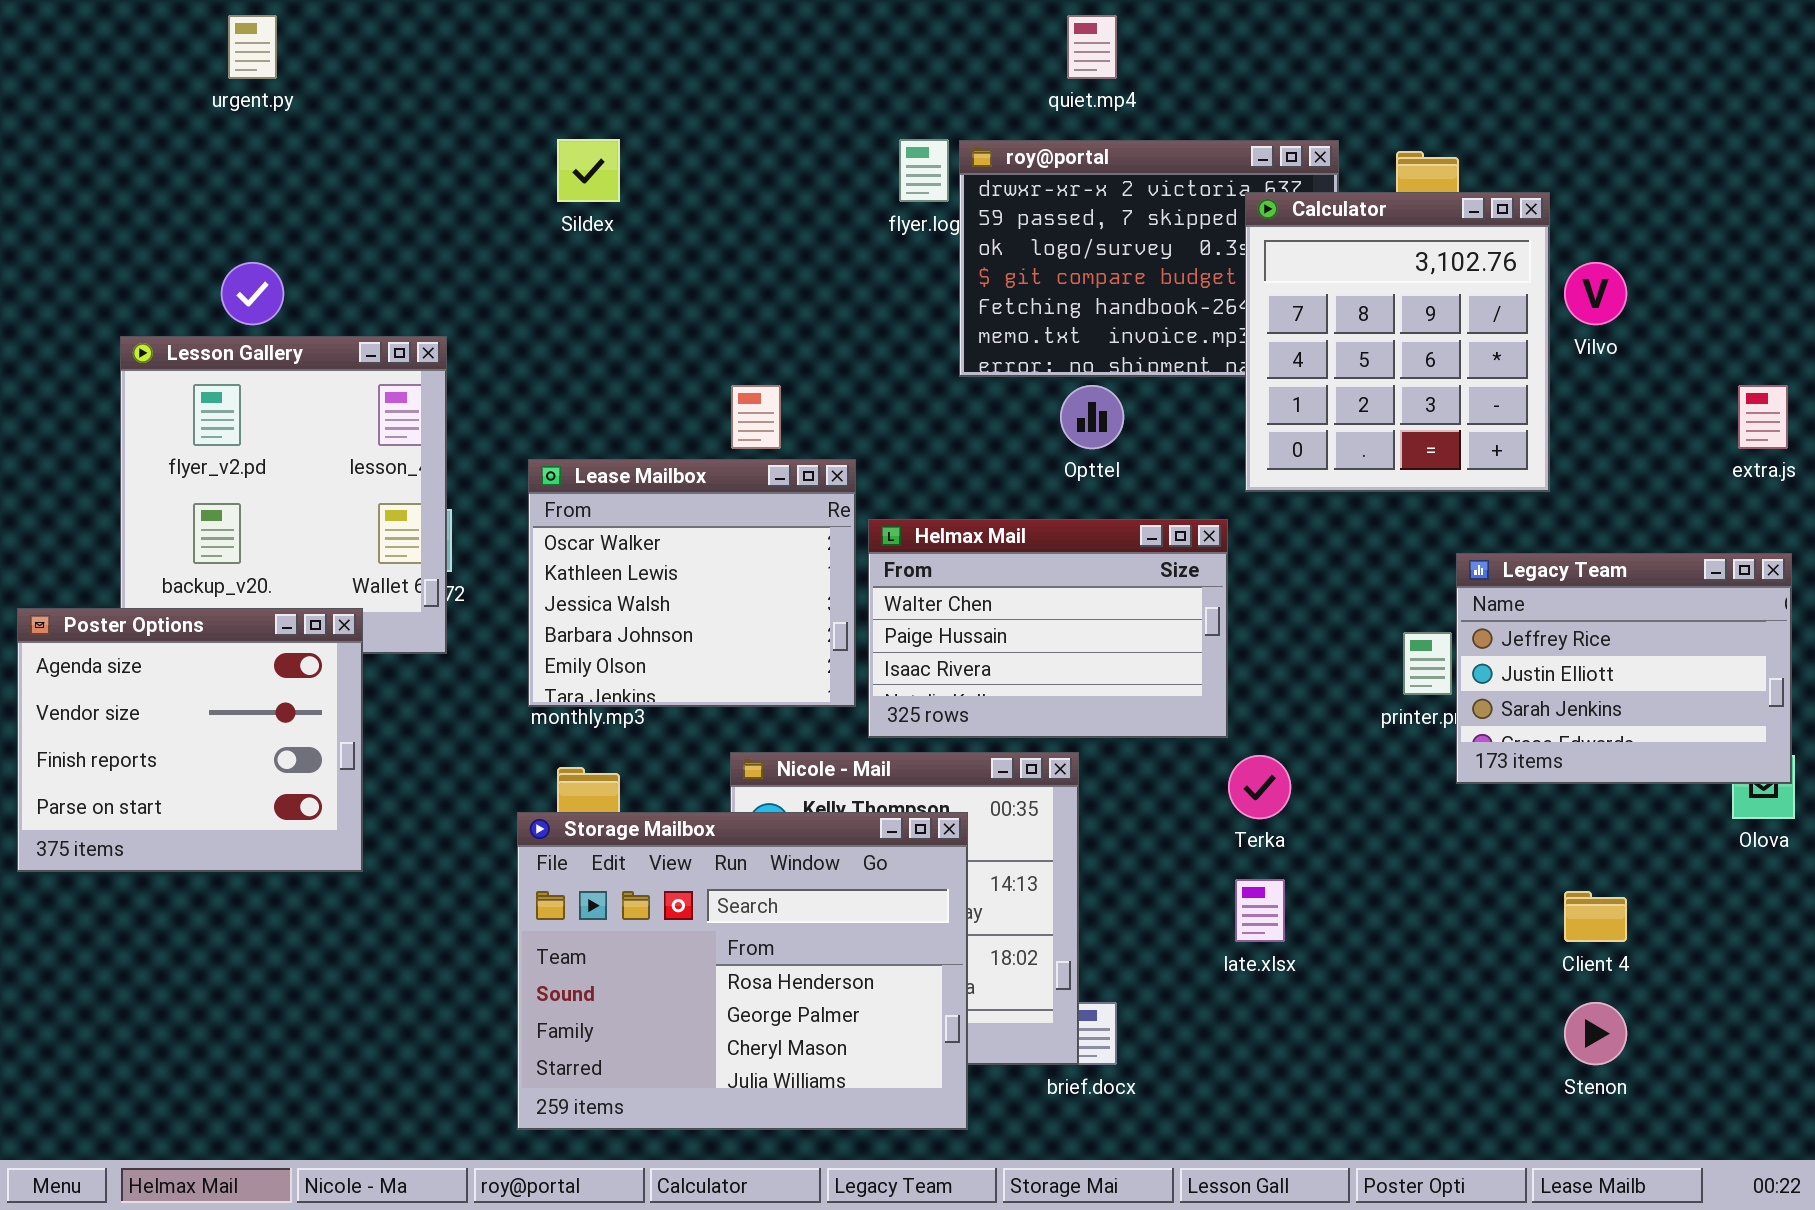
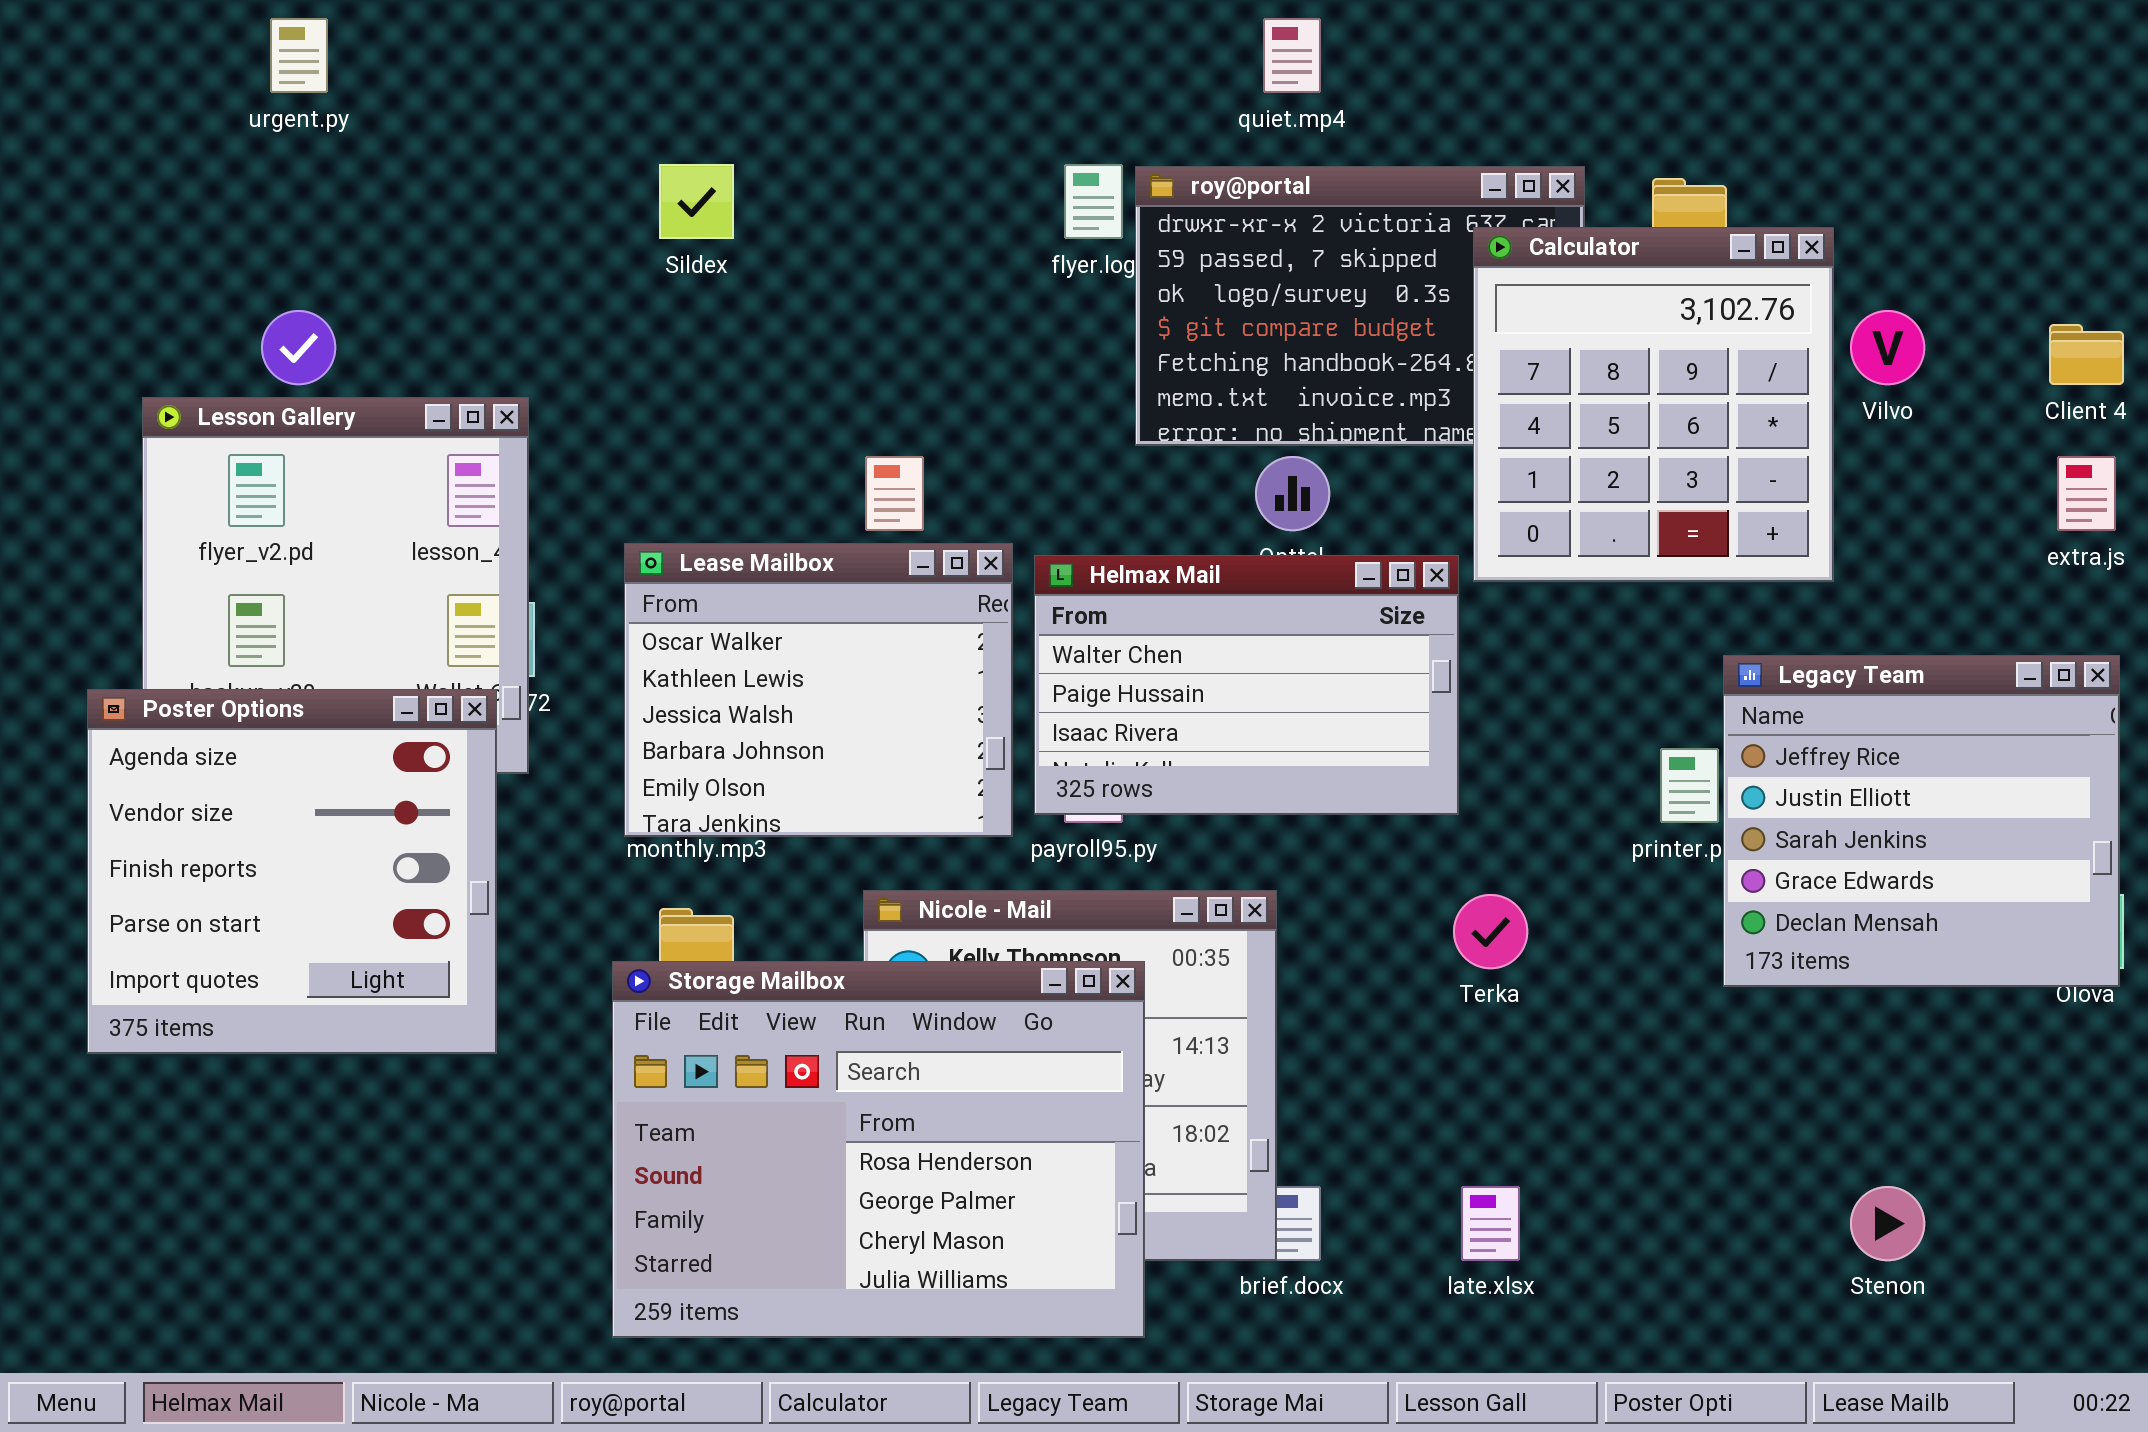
Helmax Mail: [868,519,1228,738] -> [1034,555,1459,815], moved
Legacy Team: [1456,553,1792,784] -> [1723,655,2120,987], resized
Poster Options: [17,608,363,872] -> [87,689,497,1054], moved, resized
late.xlsx: [1235,879,1285,942] -> [1461,1186,1520,1261], moved
Client 4: [1564,891,1627,942] -> [2049,324,2124,385], moved

